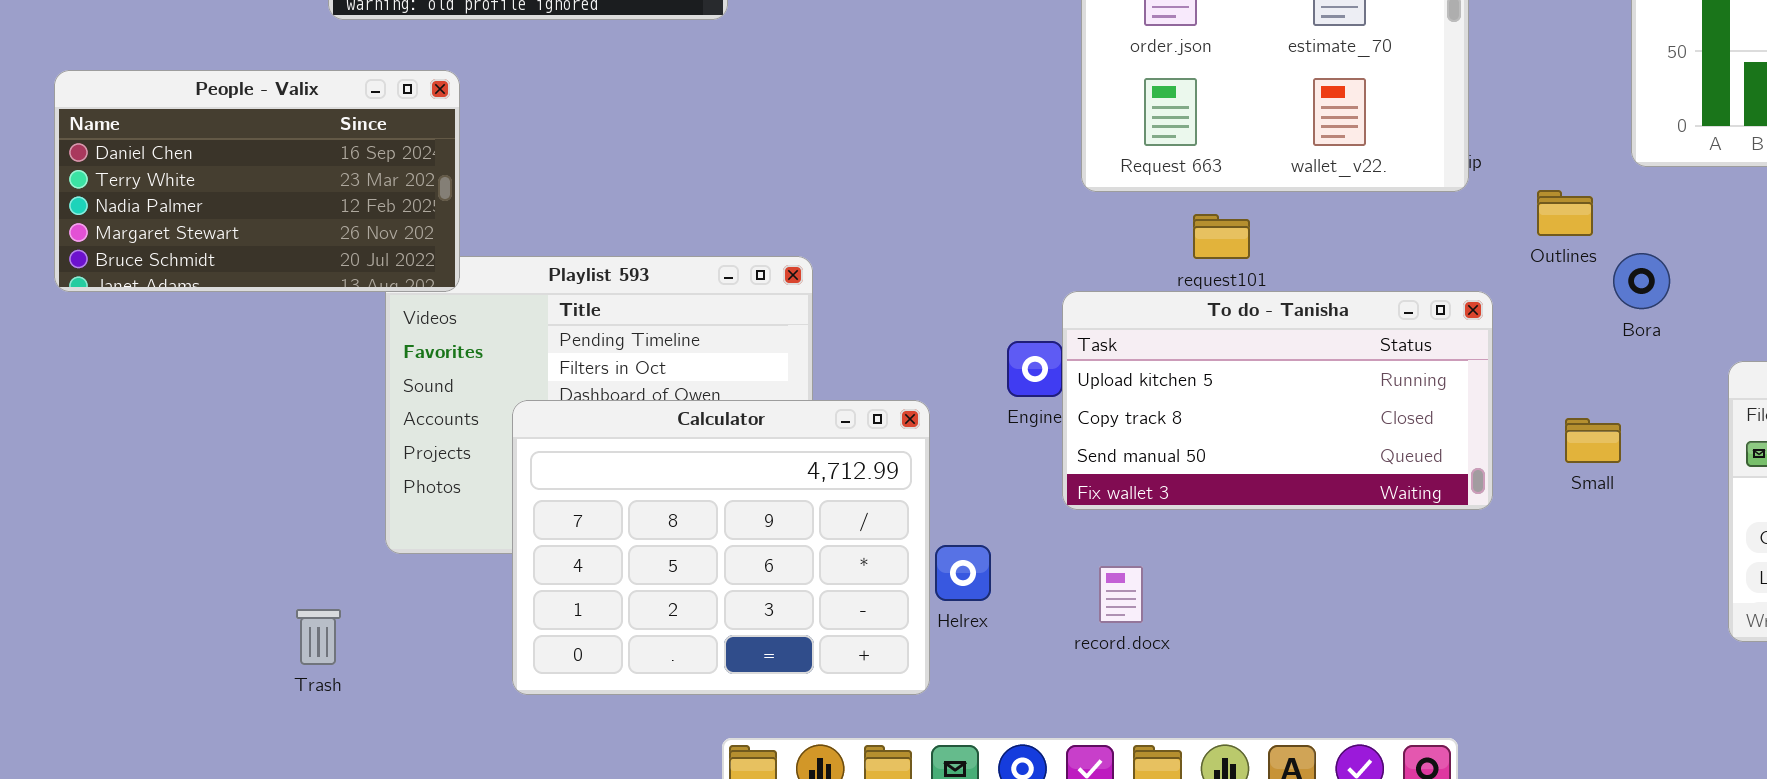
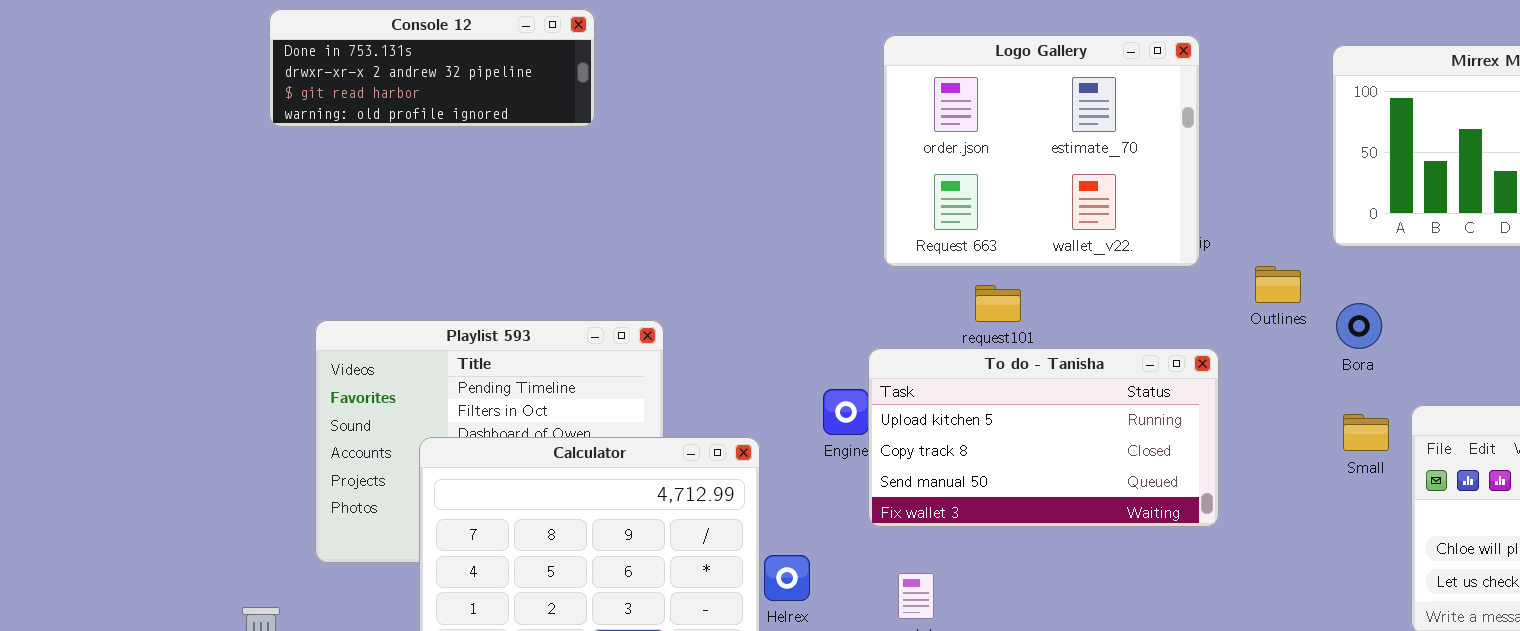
People - Valix: [54,70,460,292] -> none, closed
Bora: [1613,253,1670,309] -> [1336,303,1382,349], moved
Small: [1565,418,1621,463] -> [1343,414,1389,451], moved

